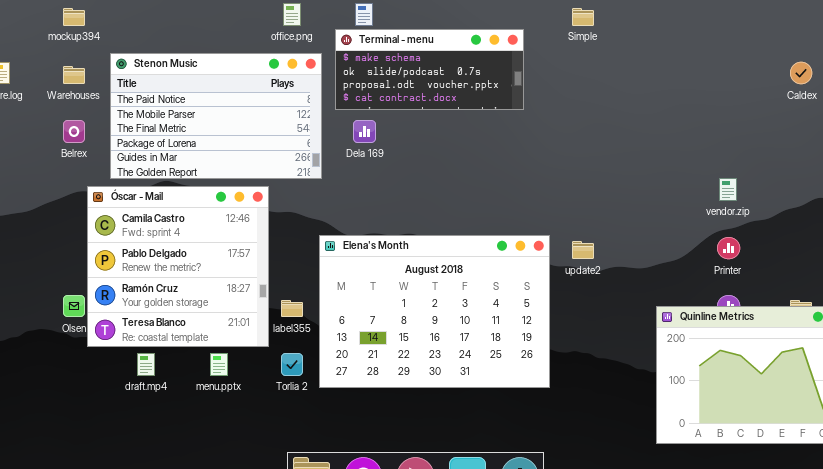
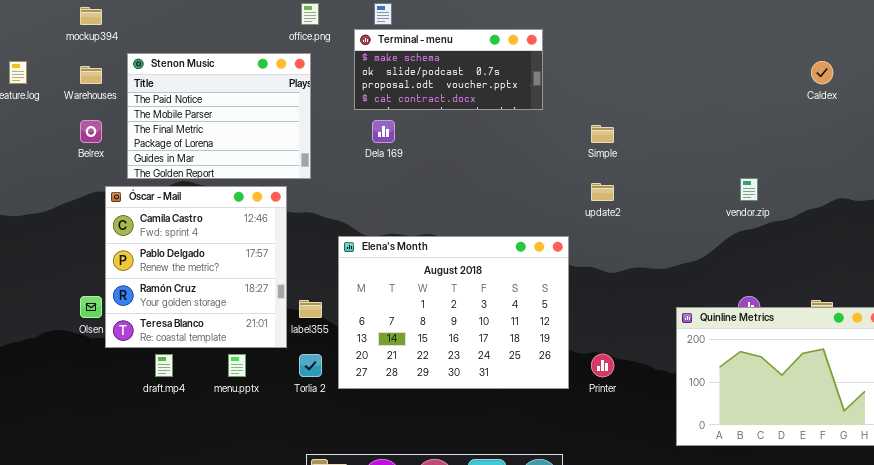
Simple: [572,8,594,26] -> [591,125,614,143], moved
Stenon Music: [110,53,322,179] -> [127,53,311,179], resized
Printer: [717,237,740,259] -> [591,354,614,377], moved
update2: [572,241,594,259] -> [591,183,614,201], moved

